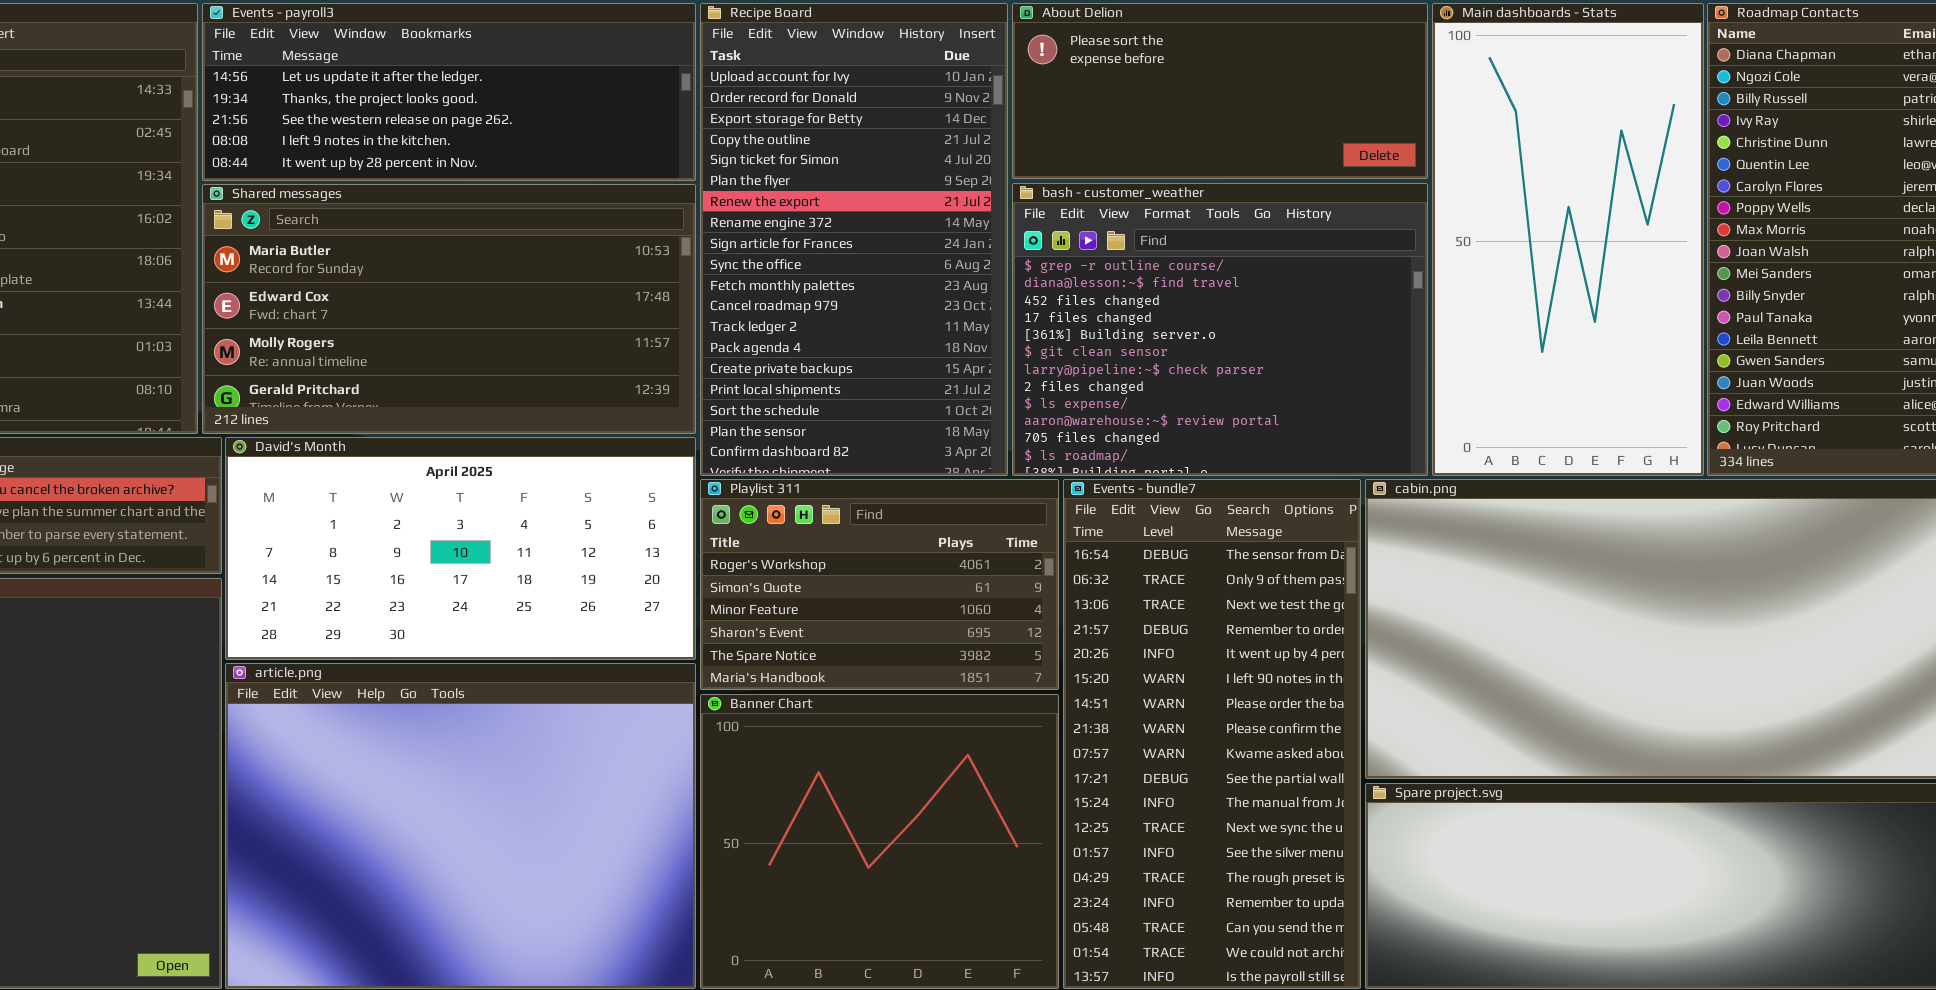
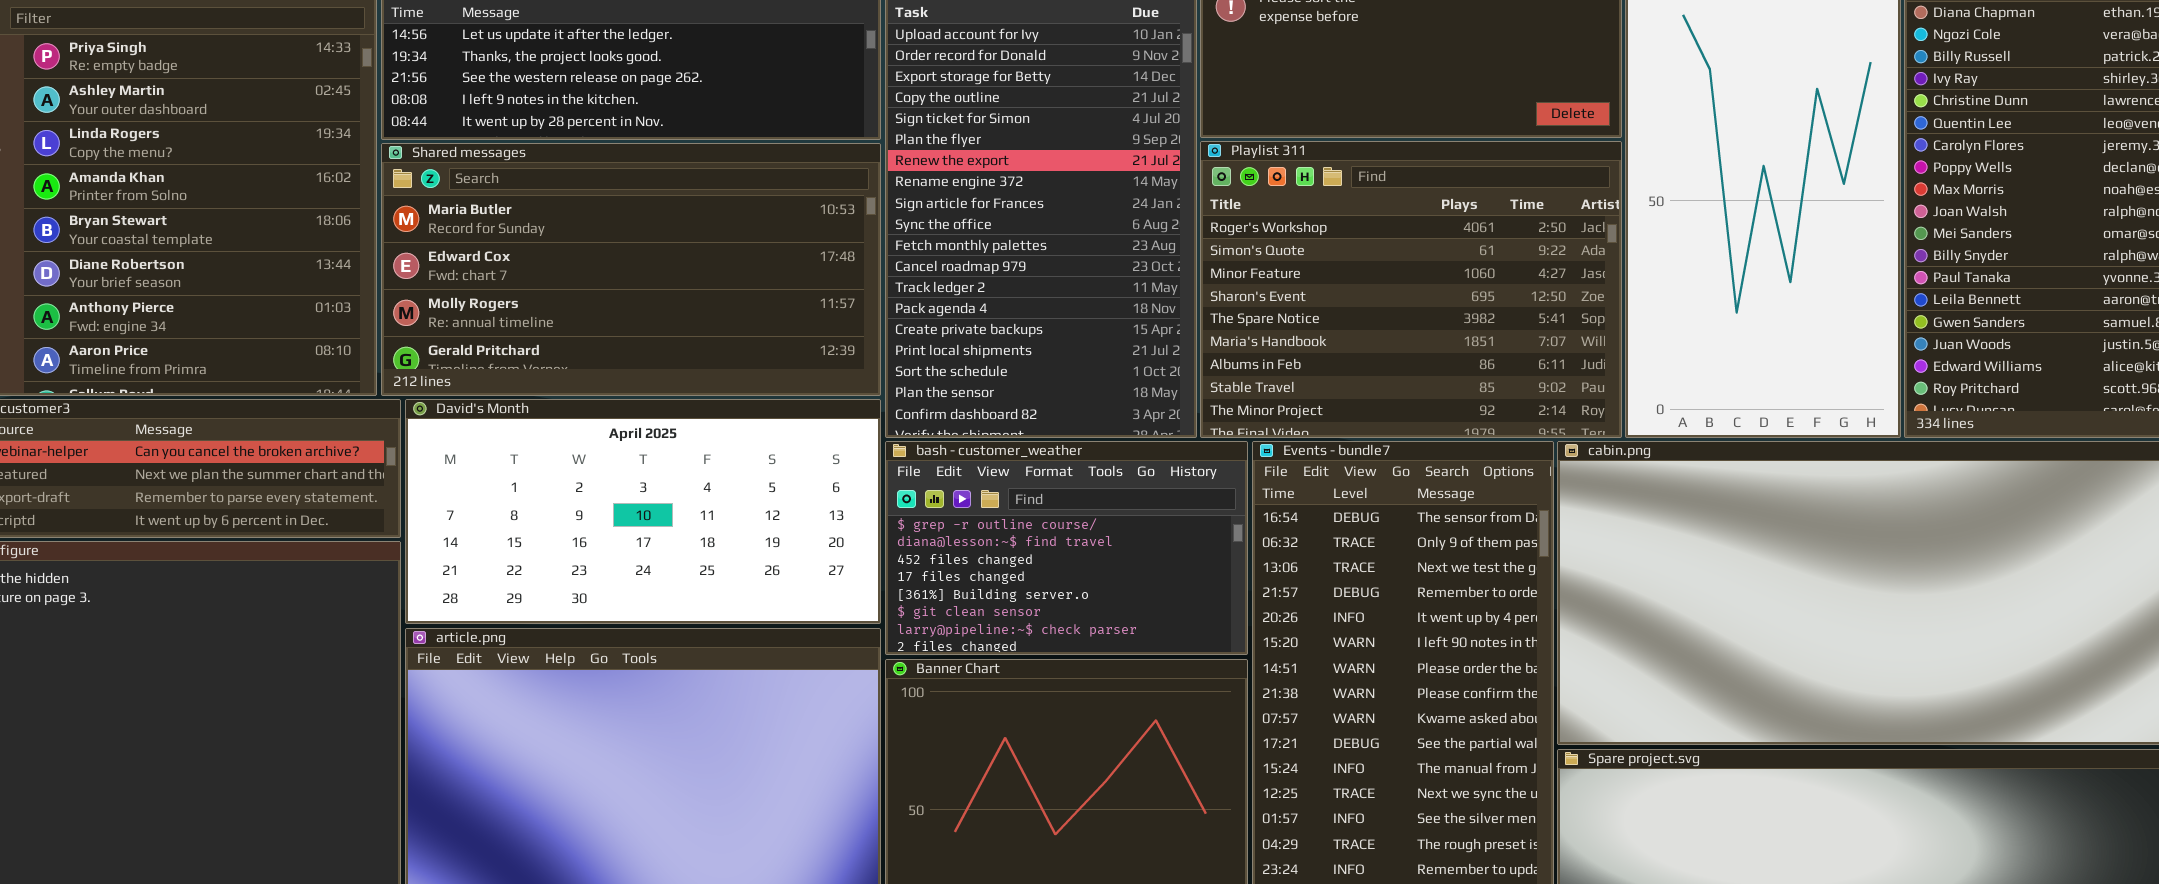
bash - customer_weather: [1012,183,1428,476] -> [885,441,1248,655], moved, resized
Playlist 311: [700,479,1059,690] -> [1200,141,1622,438], moved, resized

